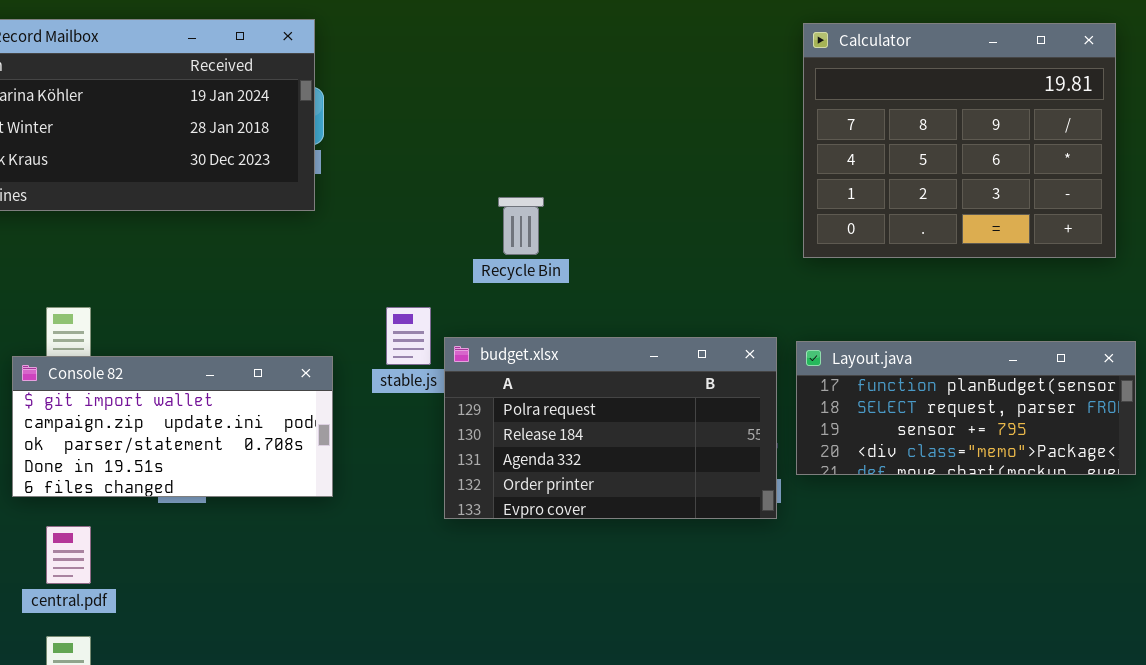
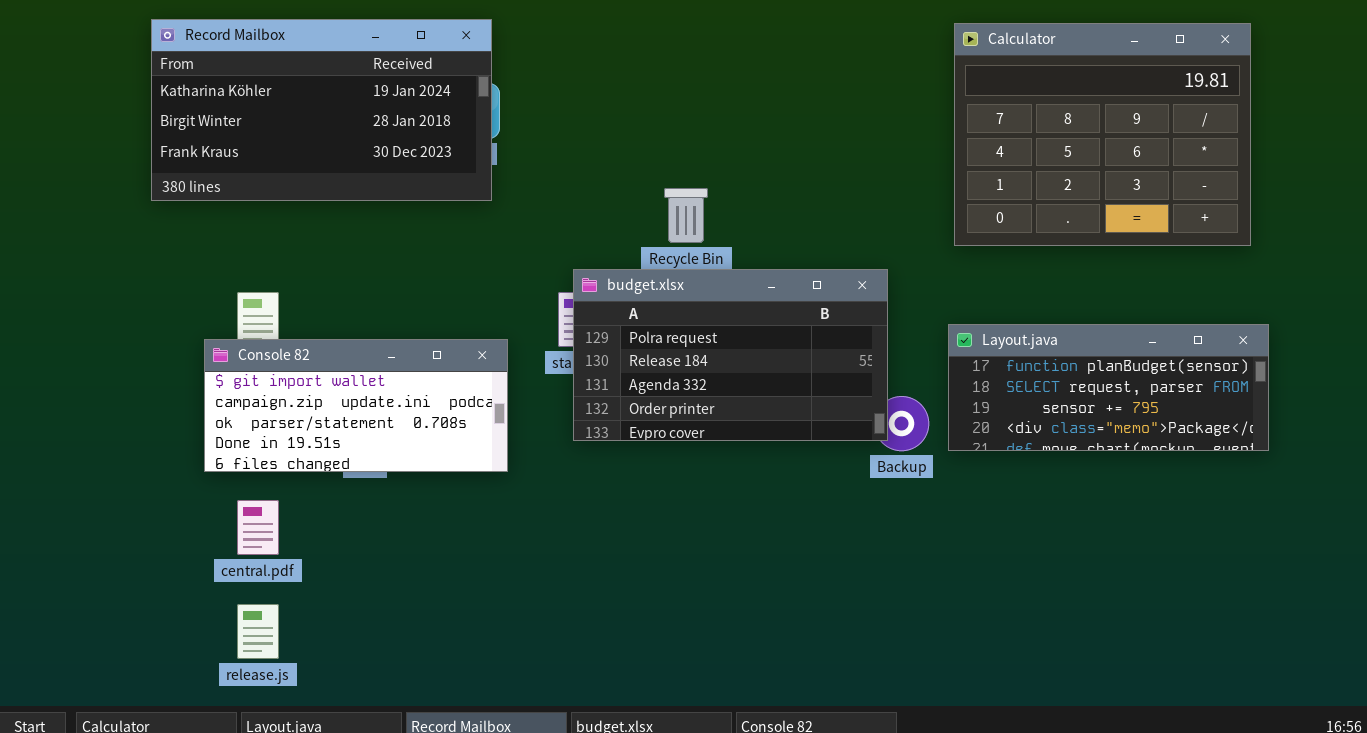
budget.xlsx: [444,337,777,519] -> [573,269,888,441], moved

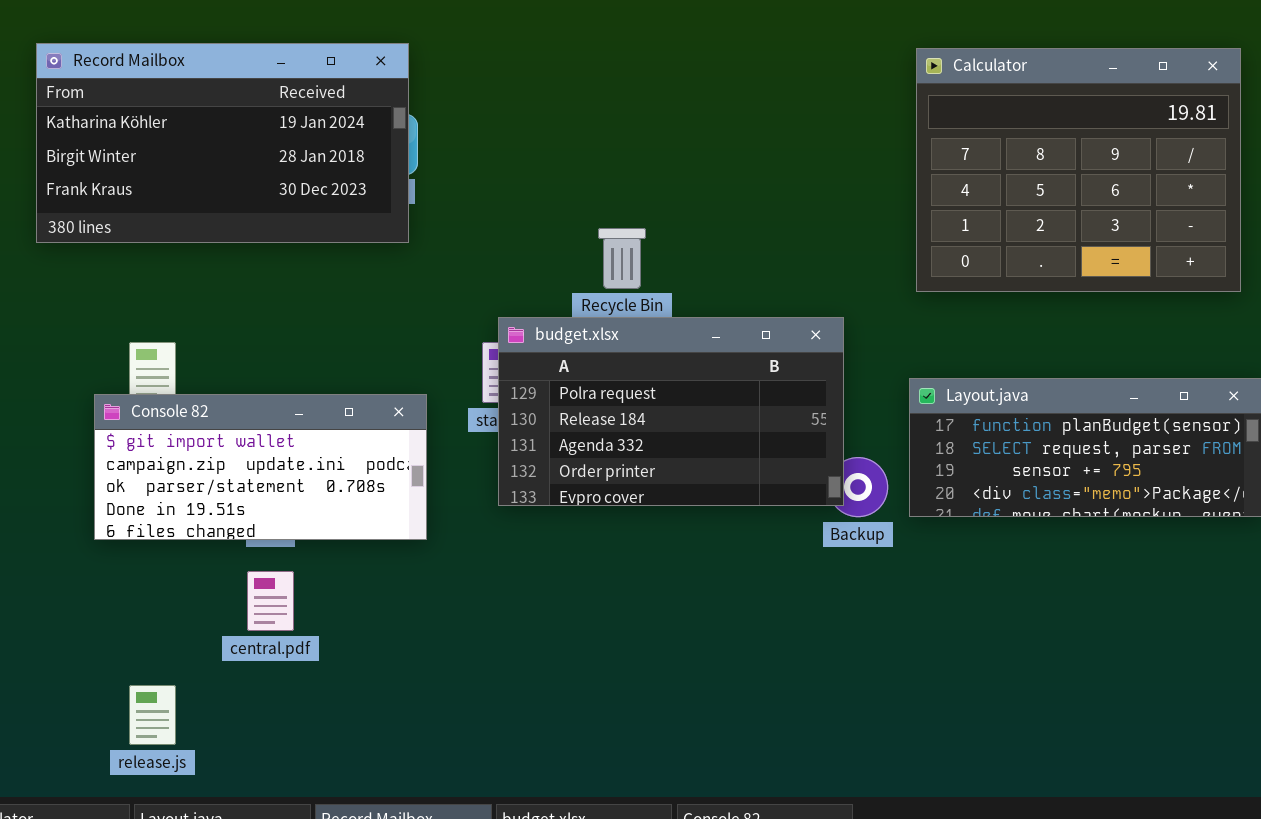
central.pdf: [237,500,279,555] -> [247,571,294,631], moved

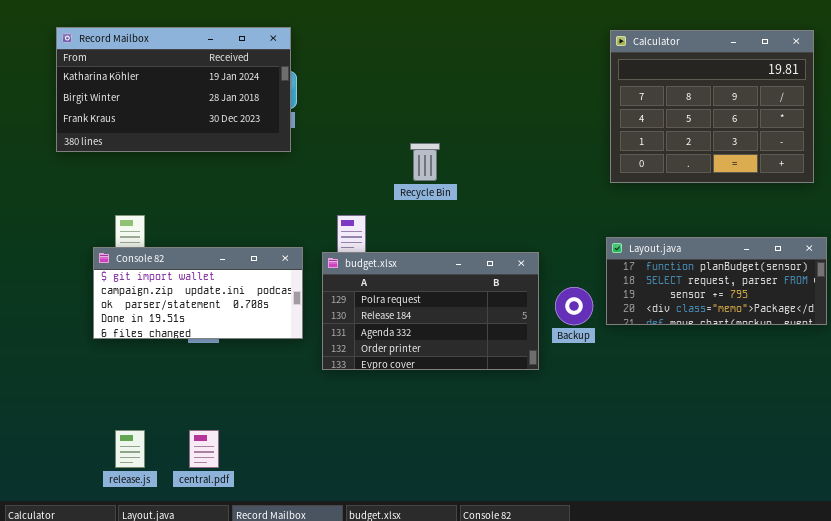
budget.xlsx: [498,317,844,506] -> [322,252,539,370], moved
central.pdf: [247,571,294,631] -> [189,430,219,468], moved

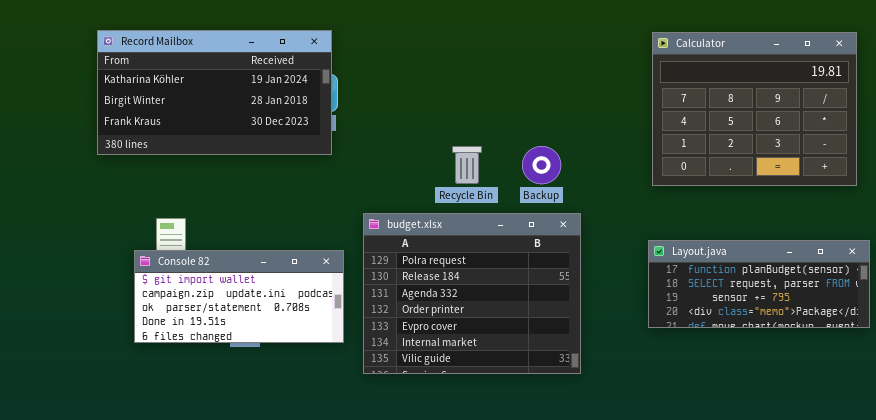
budget.xlsx: [322,252,539,370] -> [363,213,581,374], resized
Backup: [555,287,593,325] -> [522,146,561,184], moved

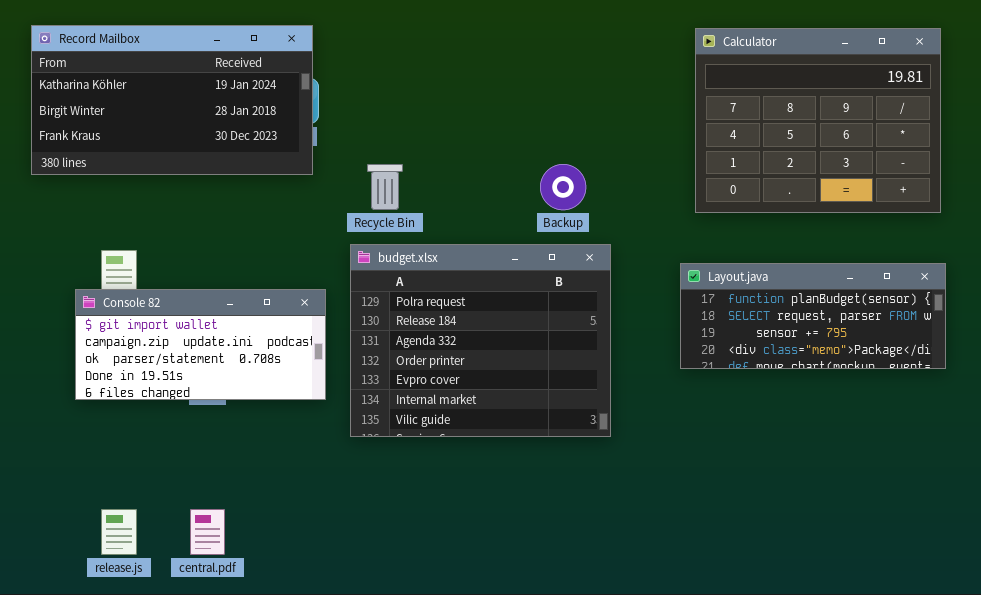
Recycle Bin: [452,146,482,184] -> [367,164,403,210], moved
Layout.java: [648,240,870,328] -> [680,263,946,369], moved

